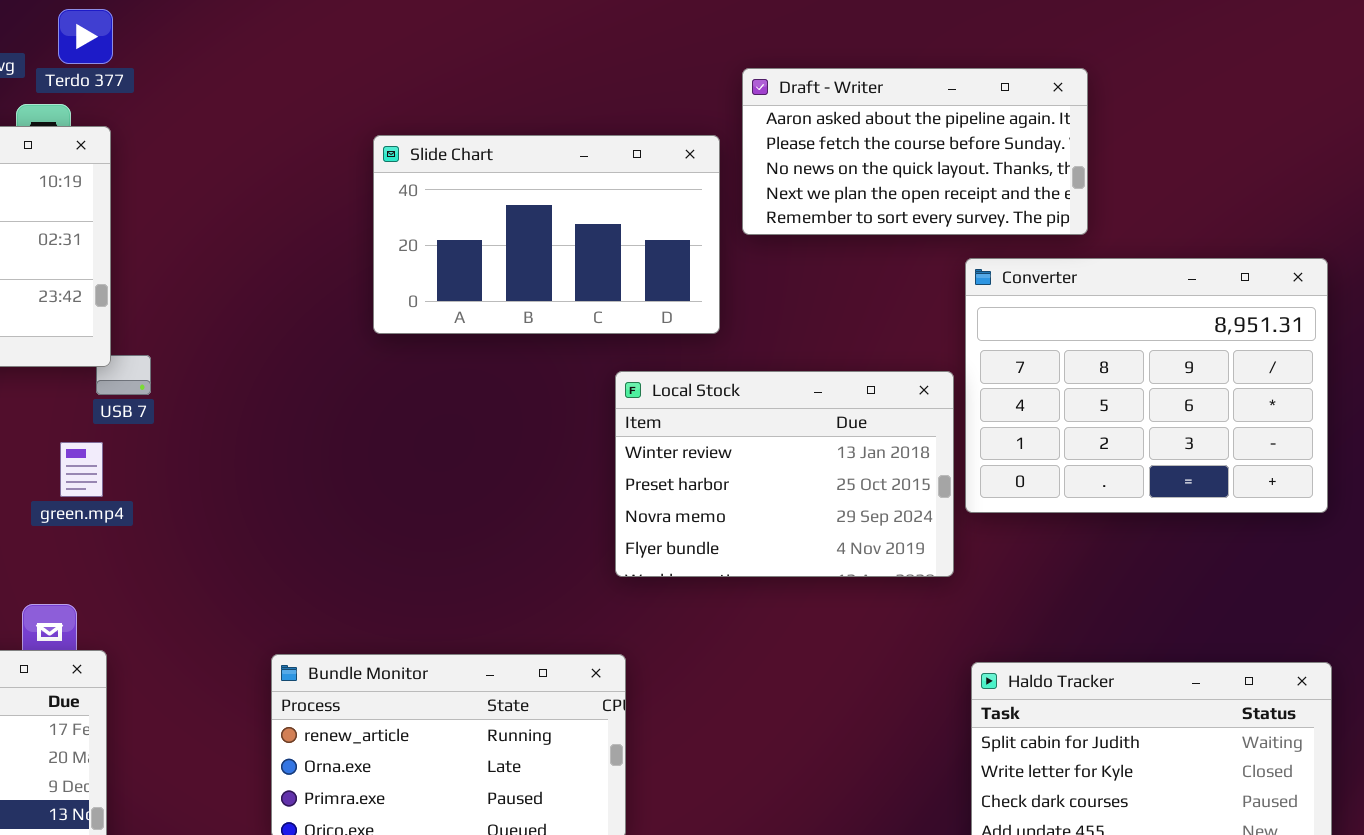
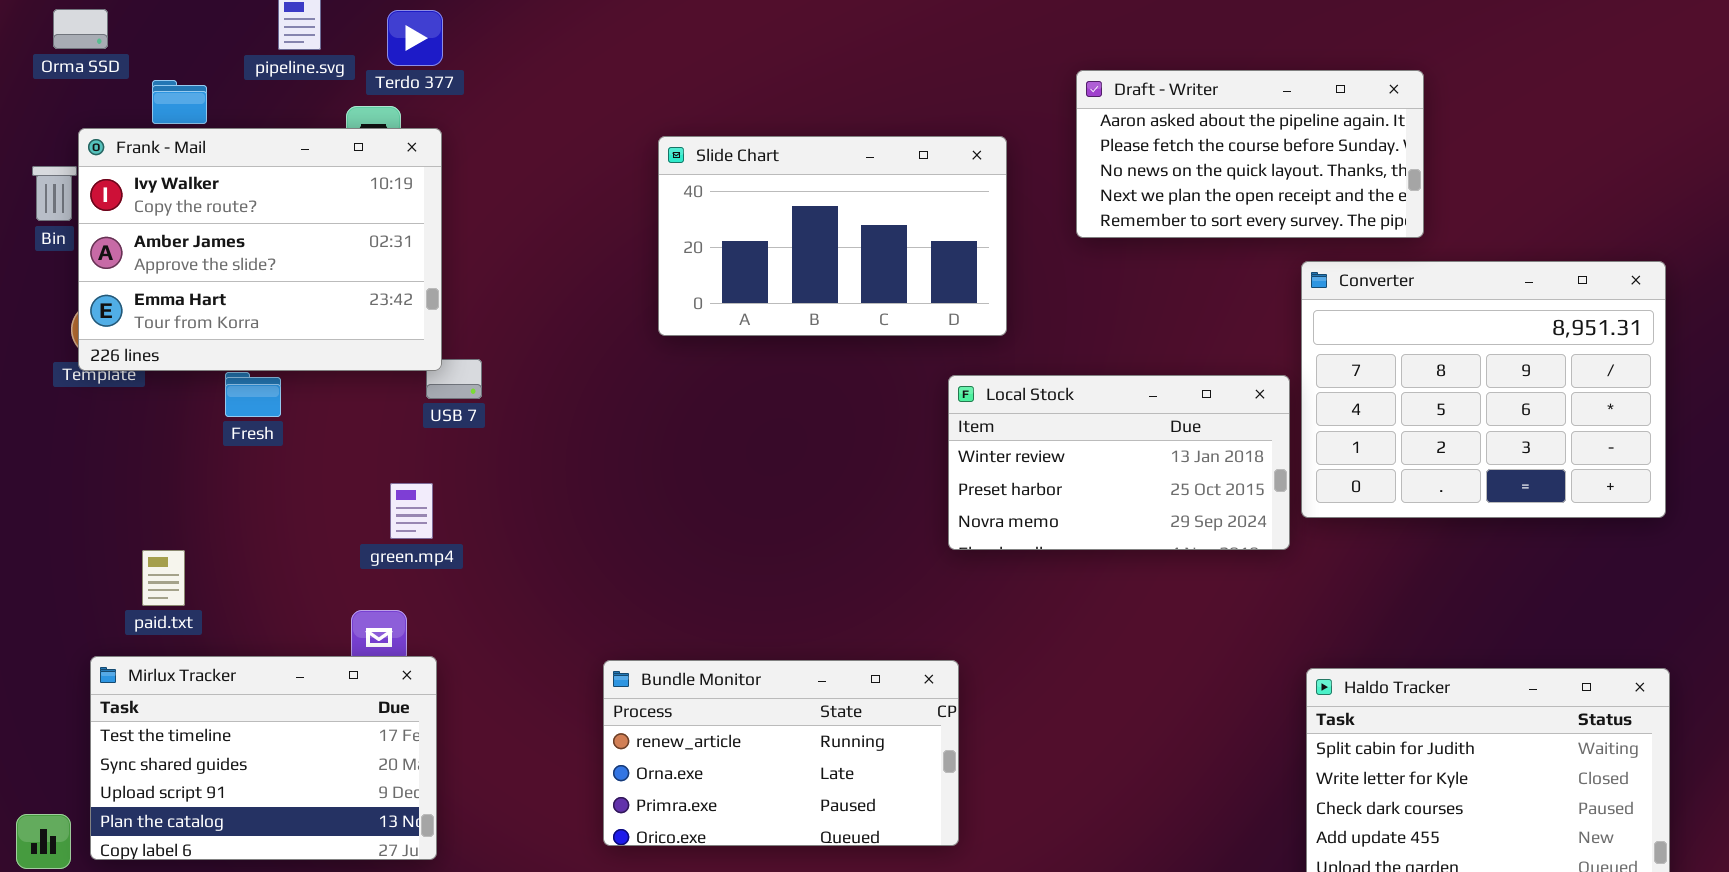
Slide Chart: [373,135,720,334] -> [658,136,1007,336], moved
Local Stock: [615,371,954,577] -> [948,375,1290,550], resized
green.mp4: [60,442,103,497] -> [390,483,433,539], moved

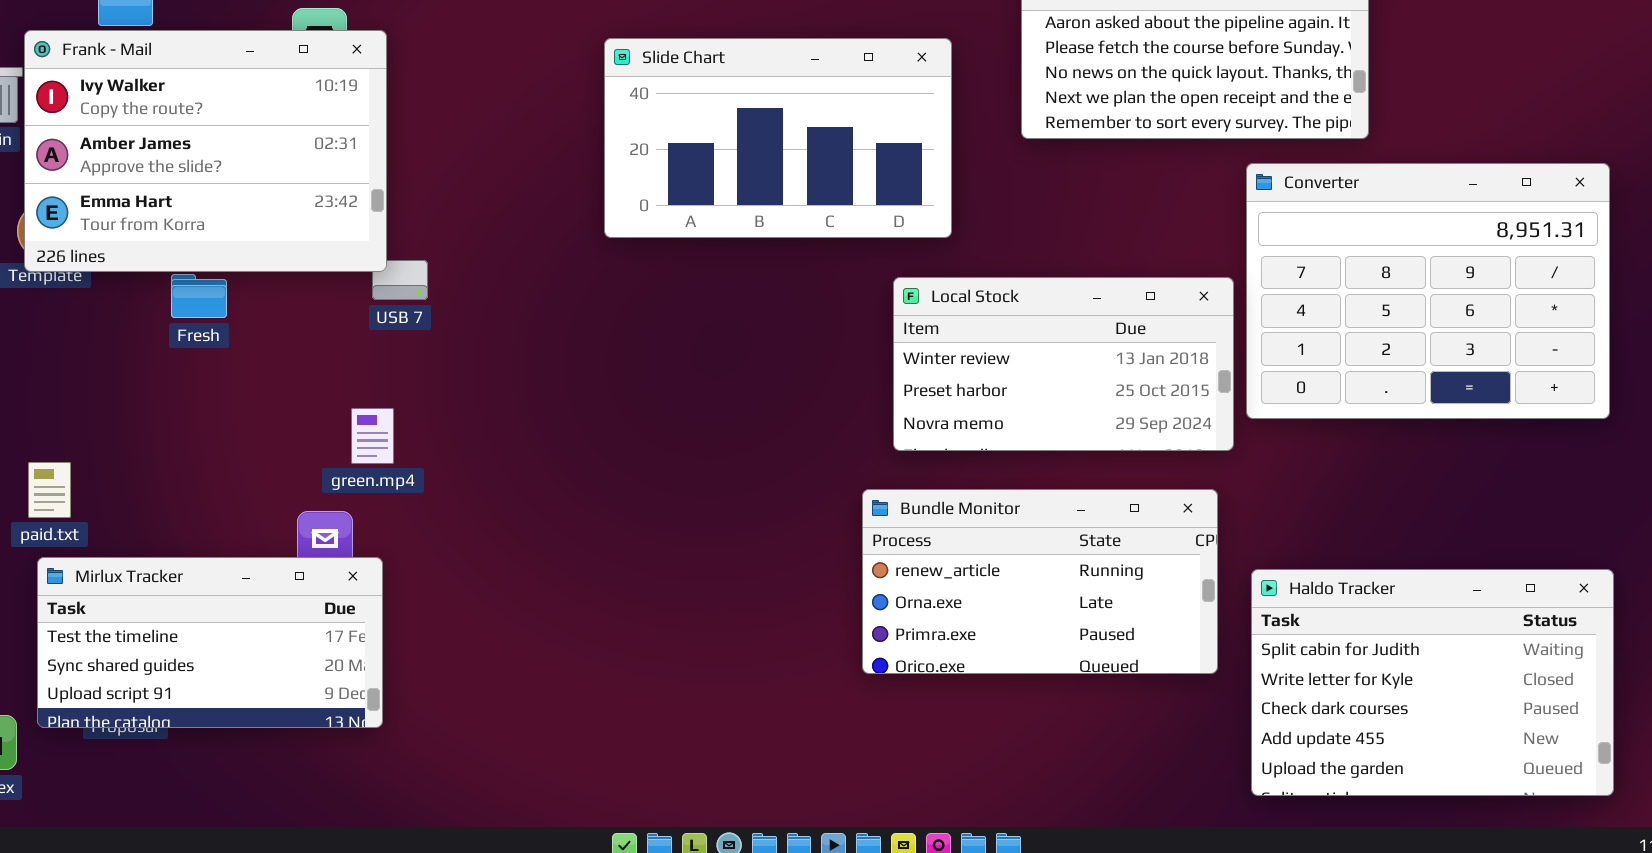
green.mp4: [390,483,433,539] -> [351,408,394,464], moved
paid.txt: [142,550,185,606] -> [28,462,71,518], moved
Mirlux Tracker: [90,656,437,860] -> [37,557,383,728], resized
Bundle Monitor: [603,660,959,846] -> [862,489,1218,674], moved

